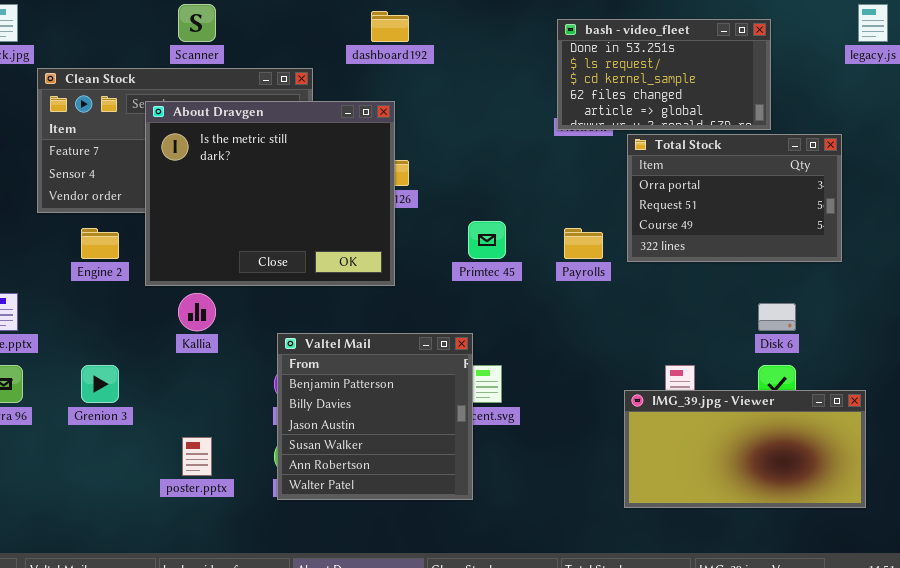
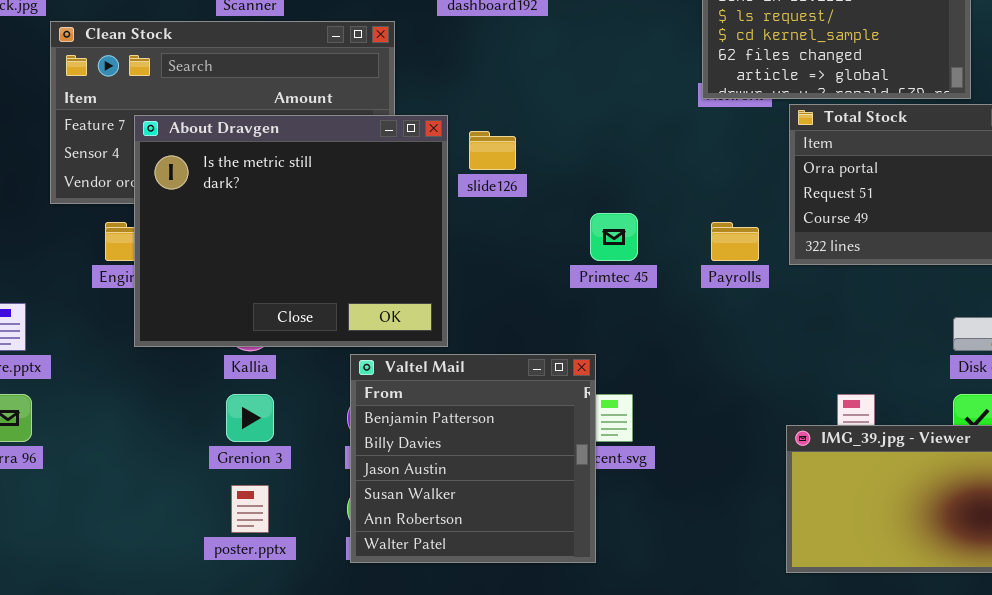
About Dravgen: [145,101,395,286] -> [134,115,448,347], moved
Grenion 3: [81,365,119,403] -> [226,394,274,442], moved

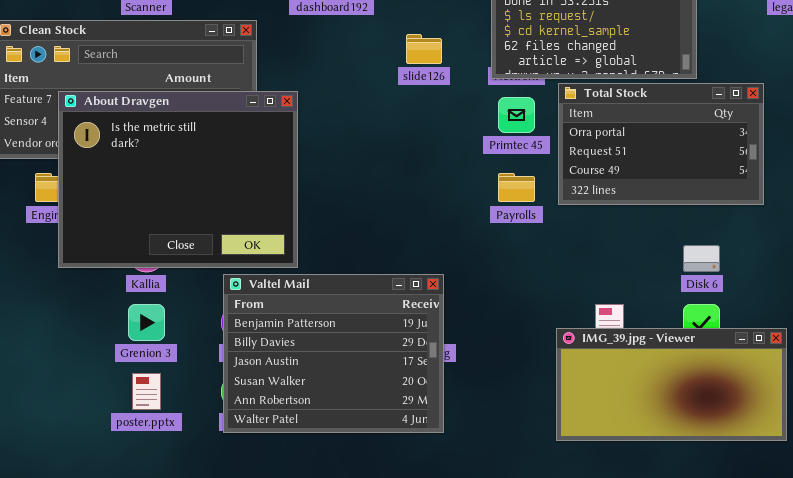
slide126: [469,131,516,170] -> [406,34,442,64], moved
Primtec 45: [590,213,638,261] -> [498,97,535,133], moved
Valtel Mail: [350,354,596,563] -> [223,274,444,433], resized

